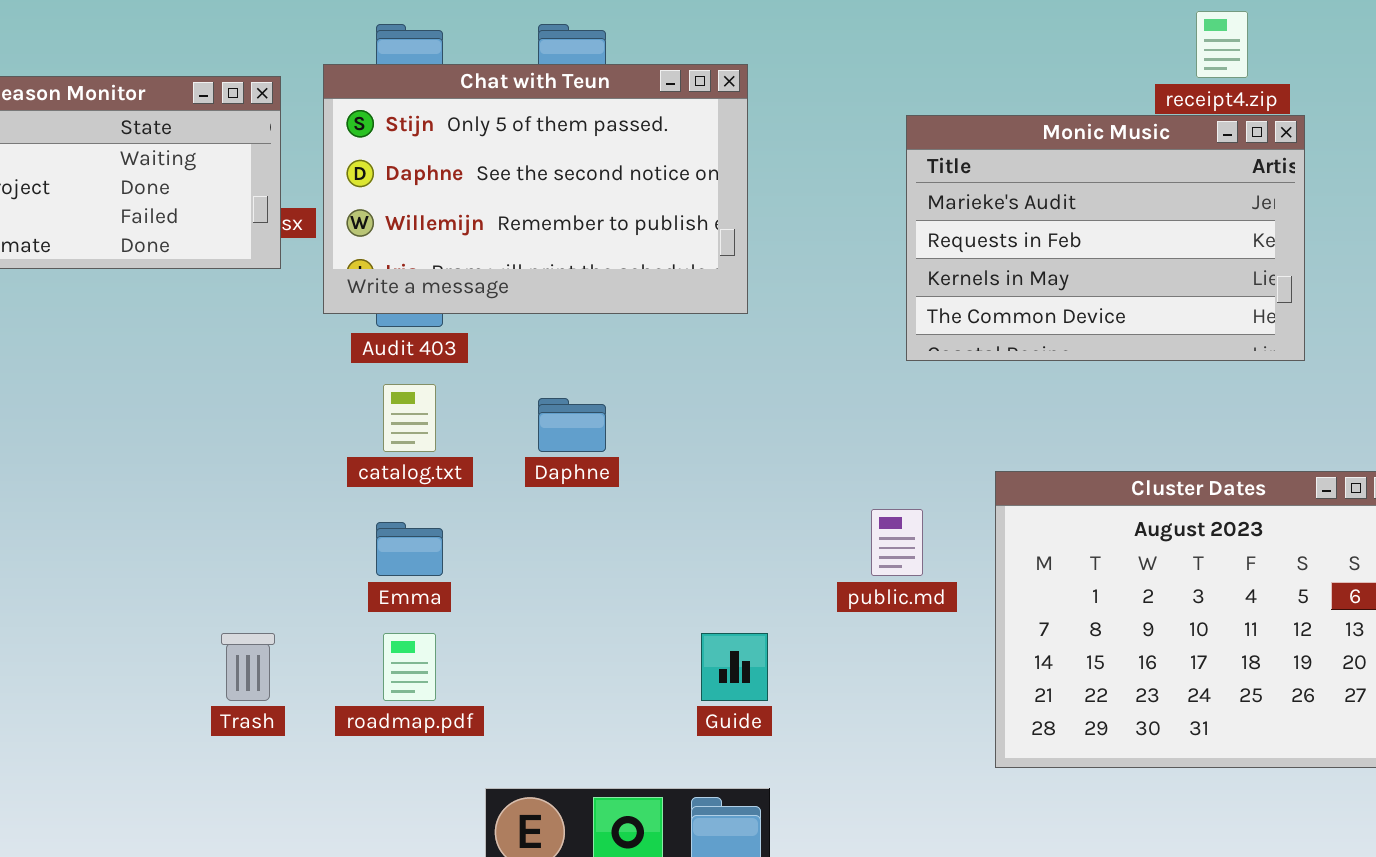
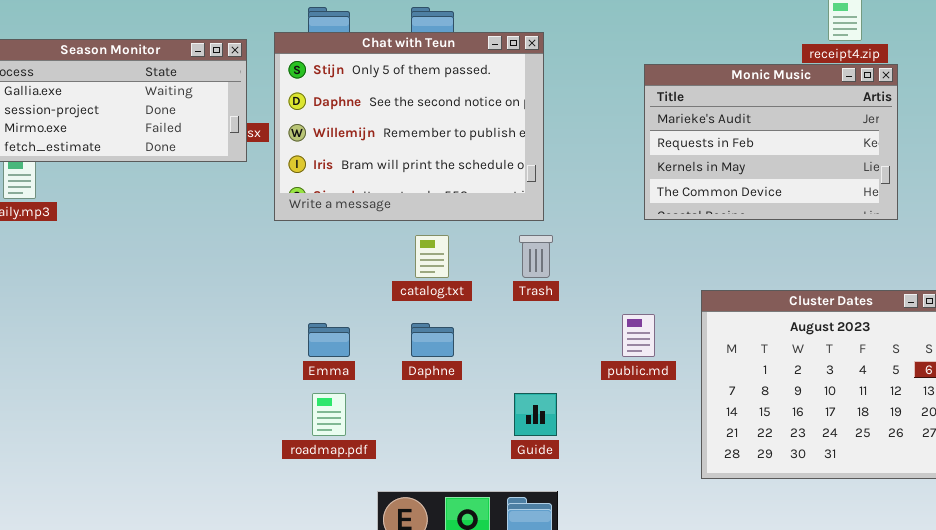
Chat with Teun: [323,64,748,314] -> [274,32,544,221], resized
catalog.txt: [383,384,436,452] -> [415,235,449,278], moved
Daphne: [538,398,606,452] -> [411,323,454,357], moved
Trash: [221,633,275,701] -> [519,235,553,278], moved

